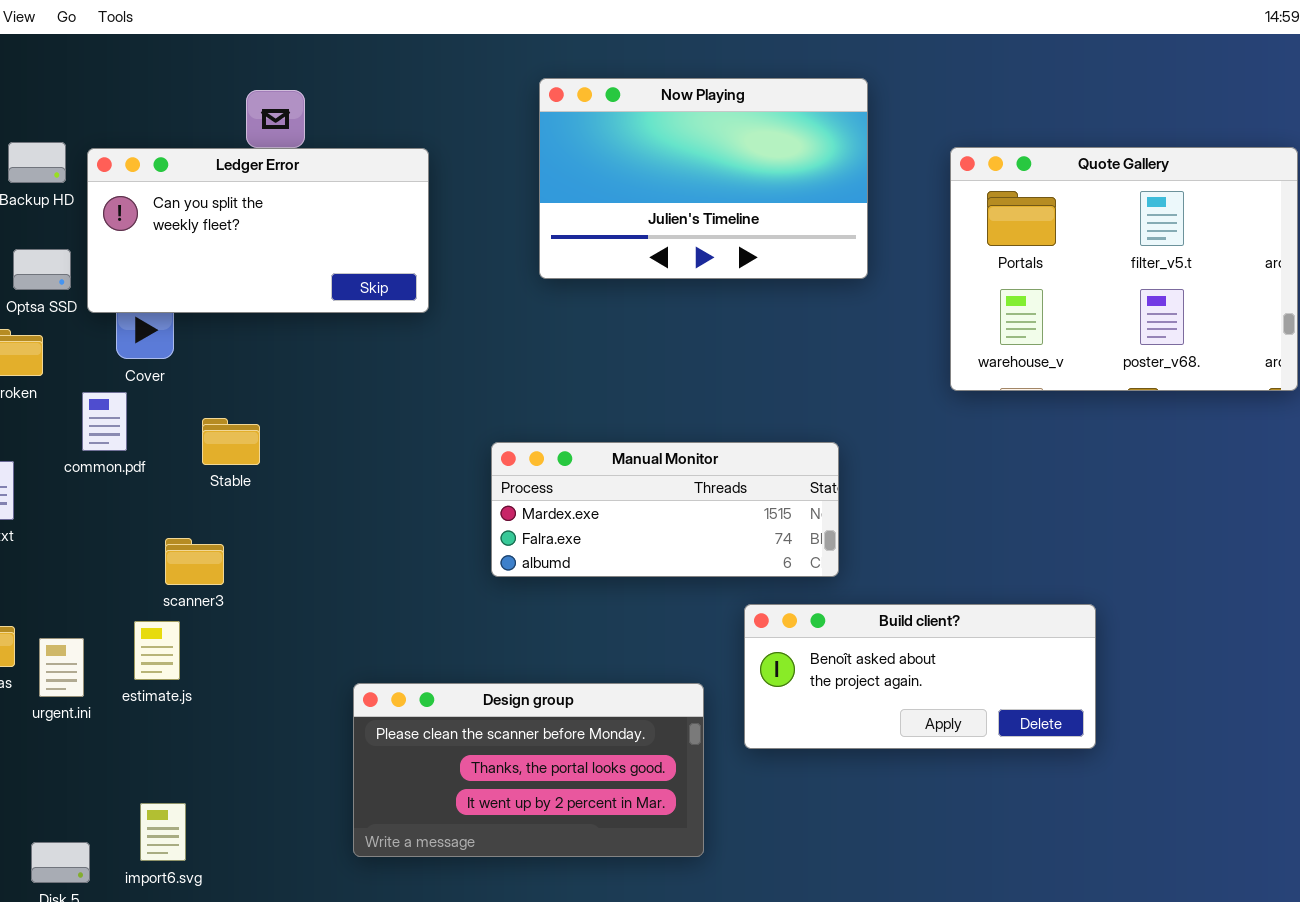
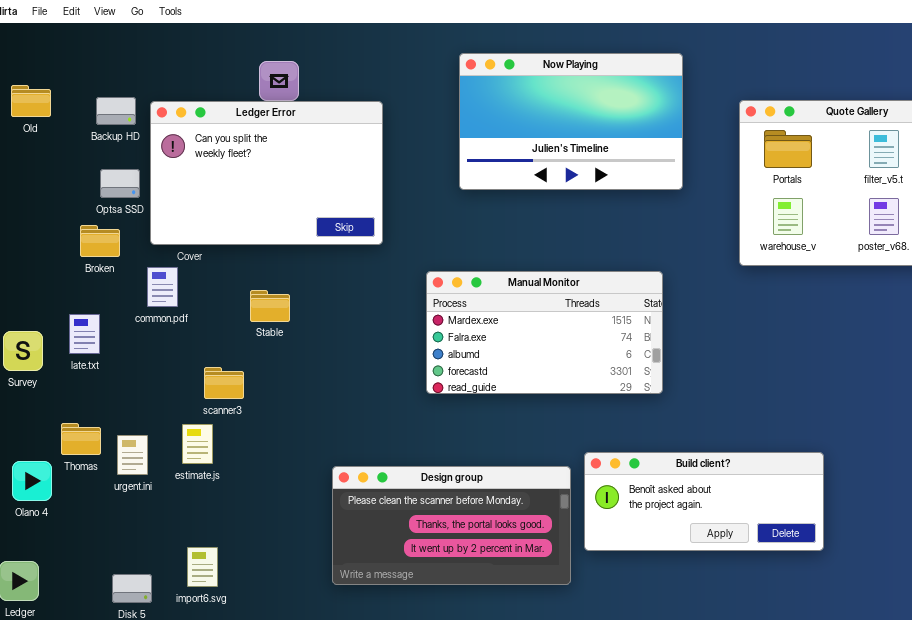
Ledger Error: [87,148,429,313] -> [150,101,383,245], resized
Stable: [202,418,260,465] -> [250,290,290,322], moved
Manual Monitor: [491,442,839,577] -> [426,271,663,394], resized
Build client?: [744,604,1096,749] -> [584,452,824,551], moved

